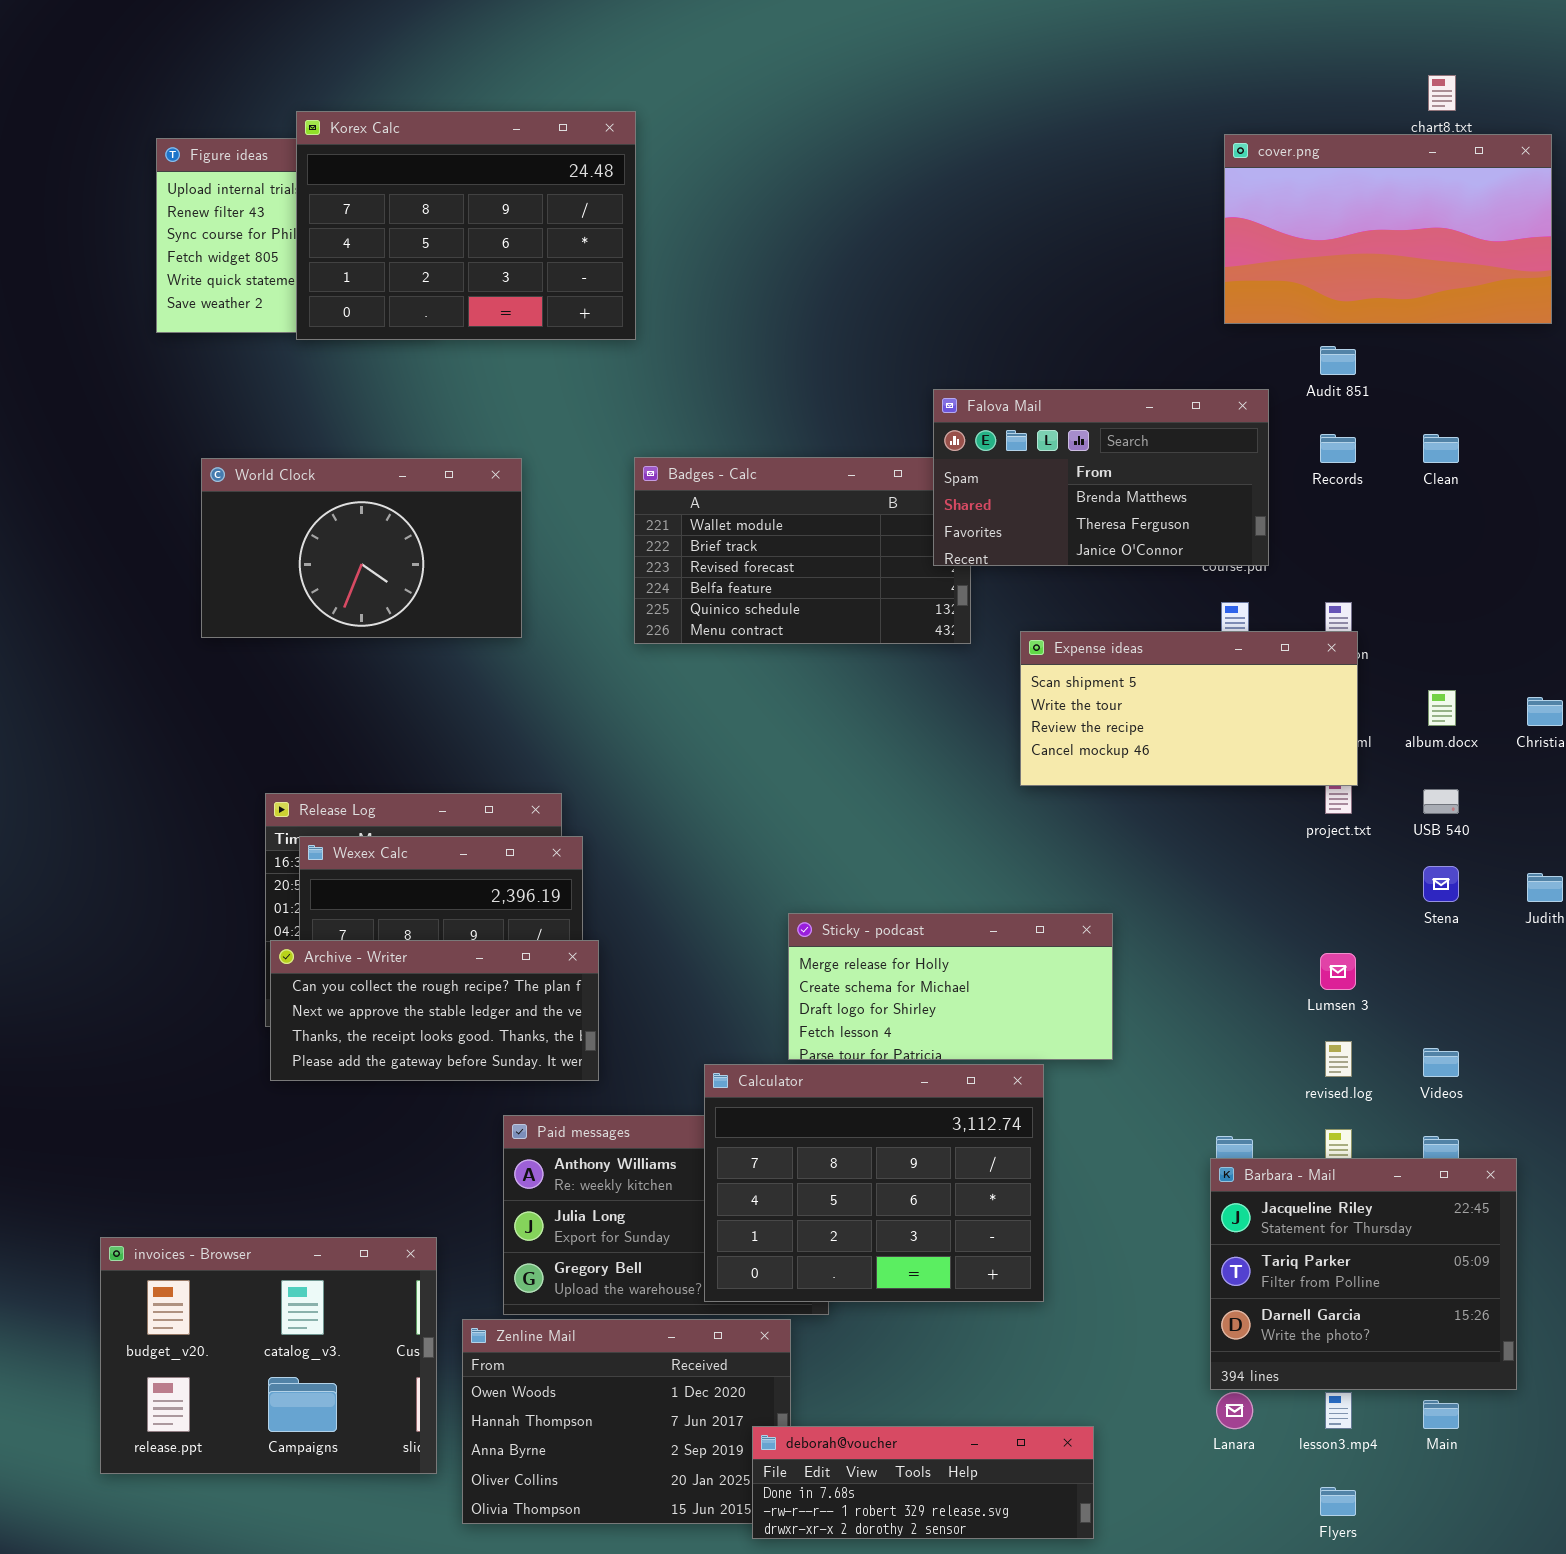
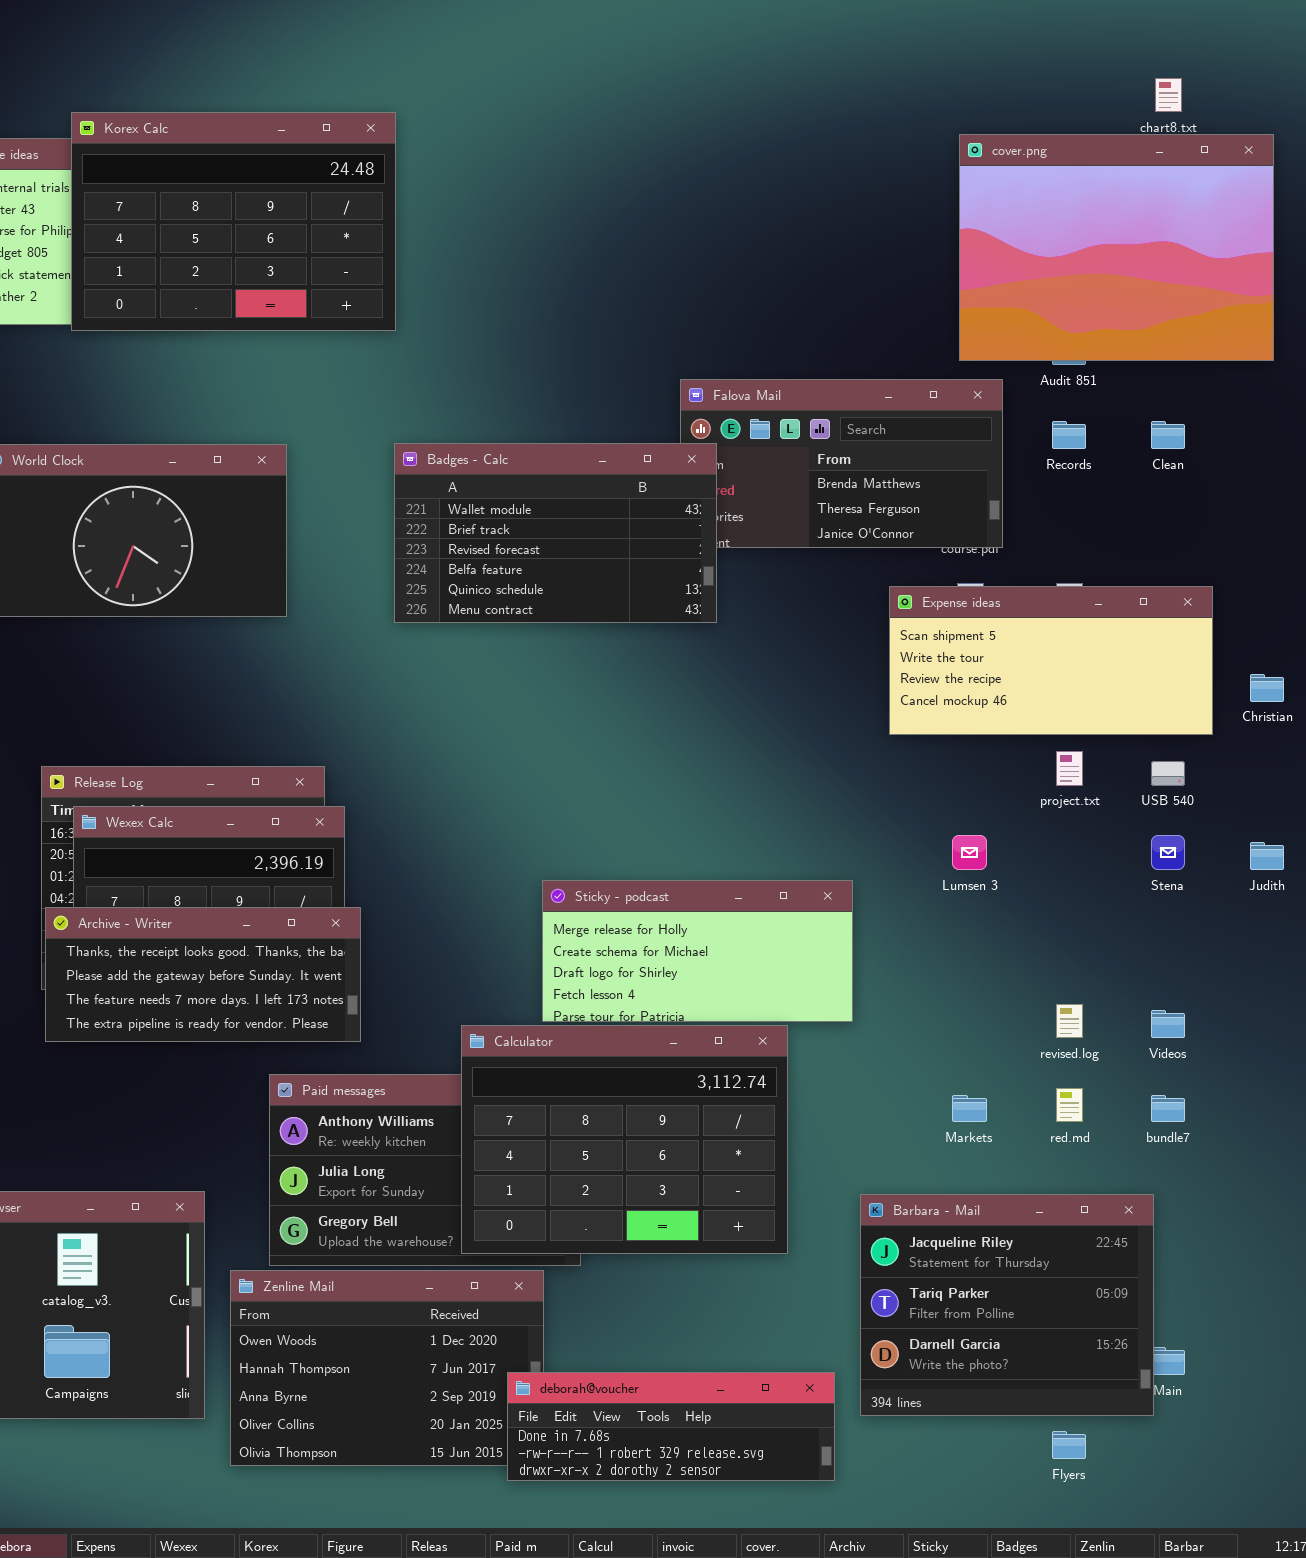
cover.png: [1224,134,1552,324] -> [959,134,1274,361], resized
Badges - Calc: [634,457,971,644] -> [394,443,717,623], raised
Expense ideas: [1020,631,1358,786] -> [889,586,1213,735], moved
Archive - Writer: [270,940,599,1081] -> [45,907,361,1042], scrolled down 2 rows
Lumsen 3: [1320,953,1356,990] -> [952,835,987,870], moved
Barbara - Mail: [1210,1158,1517,1390] -> [860,1194,1154,1416], moved

